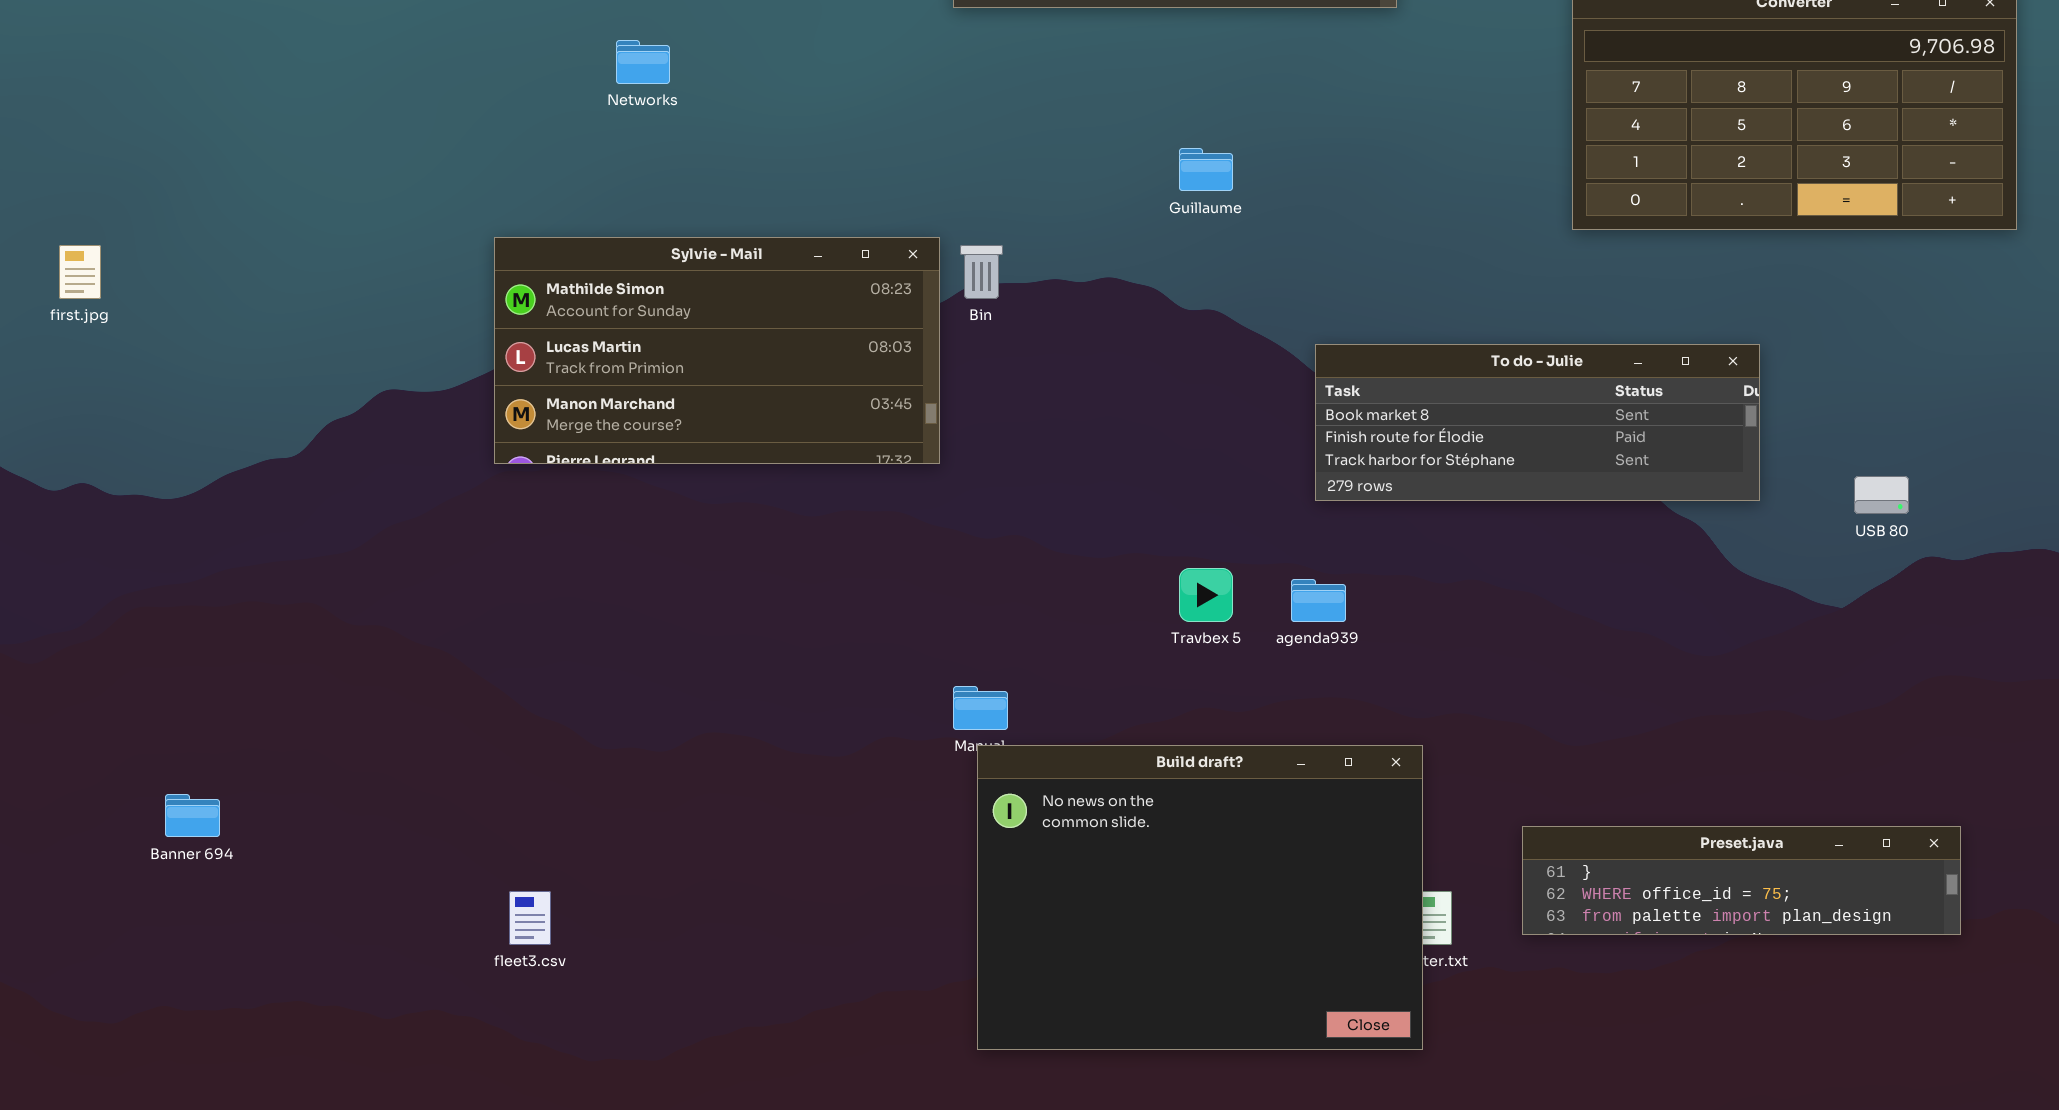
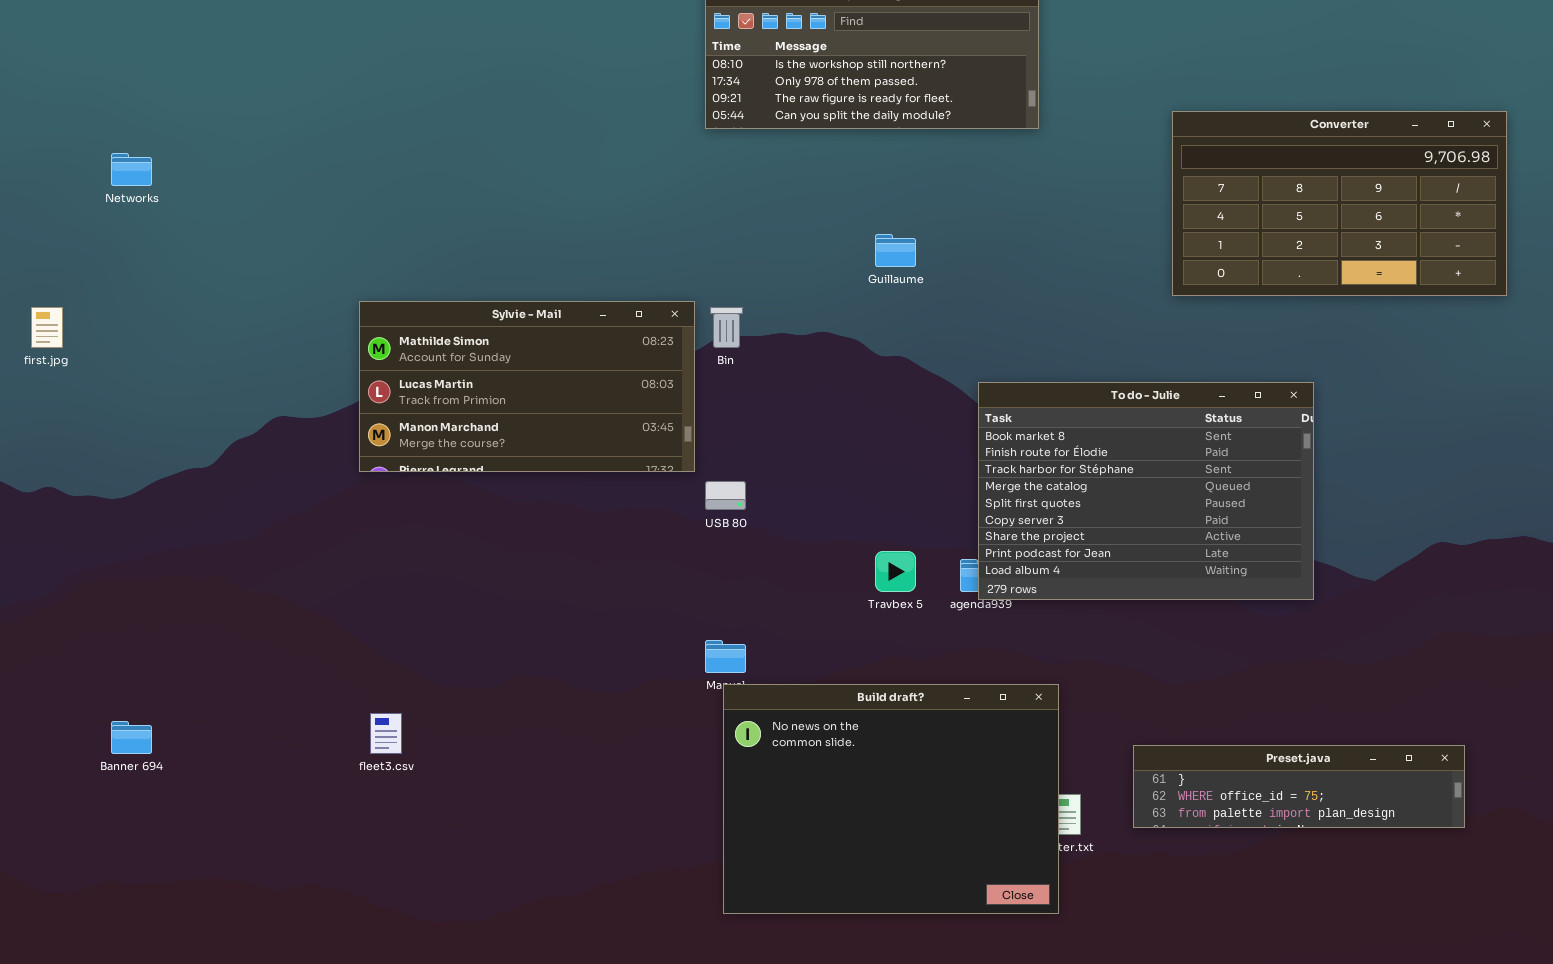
Networks: [616,40,670,84] -> [111,153,152,186], moved
To do - Julie: [1315,344,1760,501] -> [978,382,1314,600], resized
USB 80: [1854,476,1909,514] -> [705,481,746,510], moved
fleet3.csv: [509,891,551,945] -> [370,713,402,754], moved

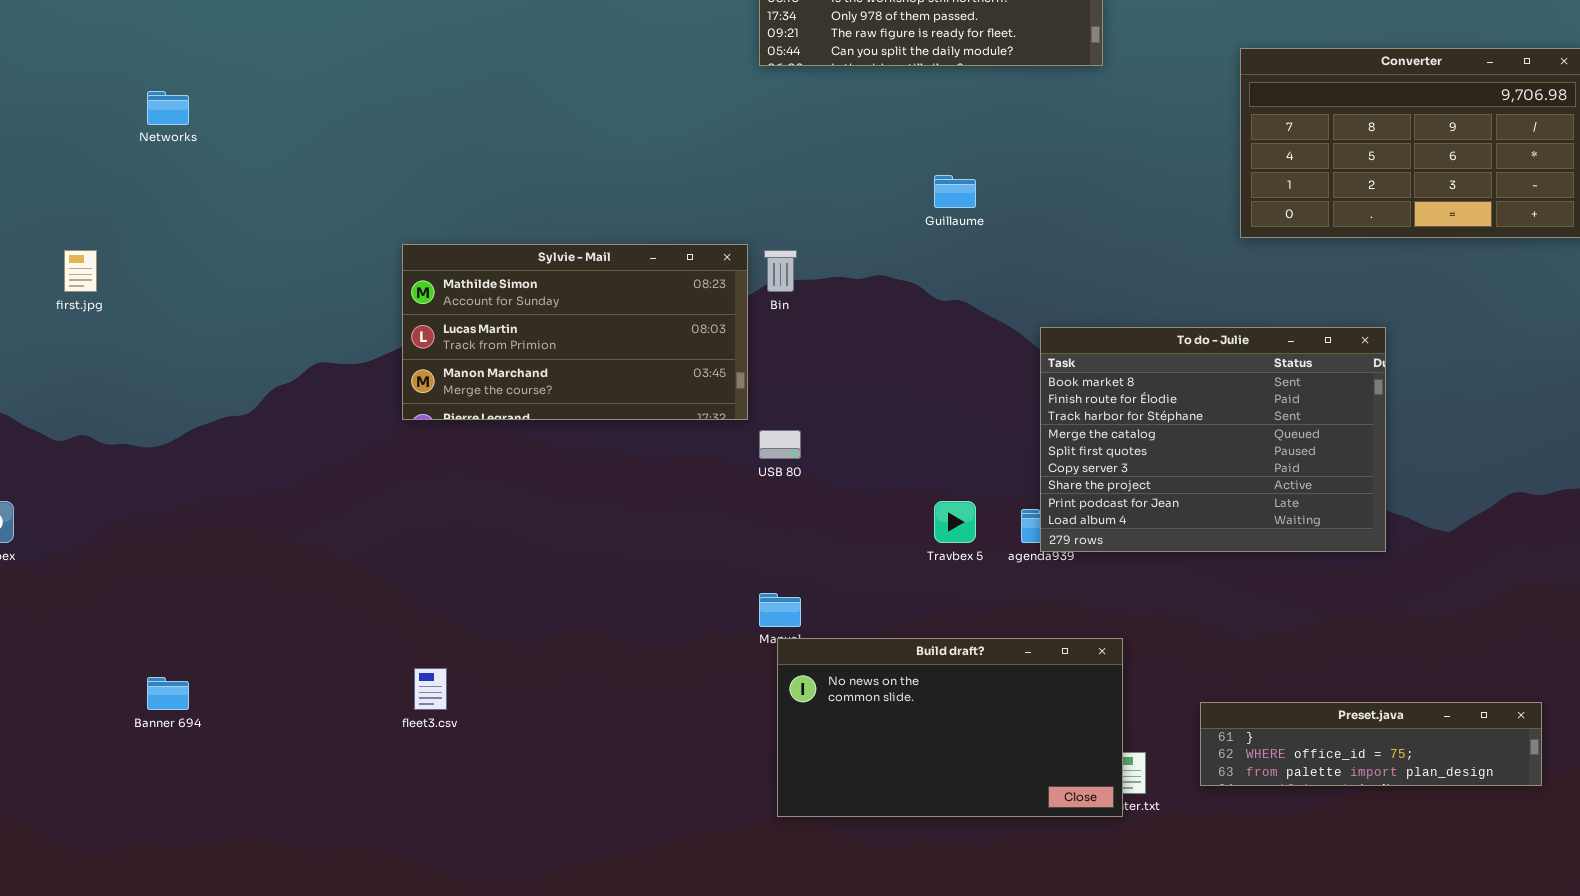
Build draft?: [723,684,1059,914] -> [777,638,1123,817], resized

